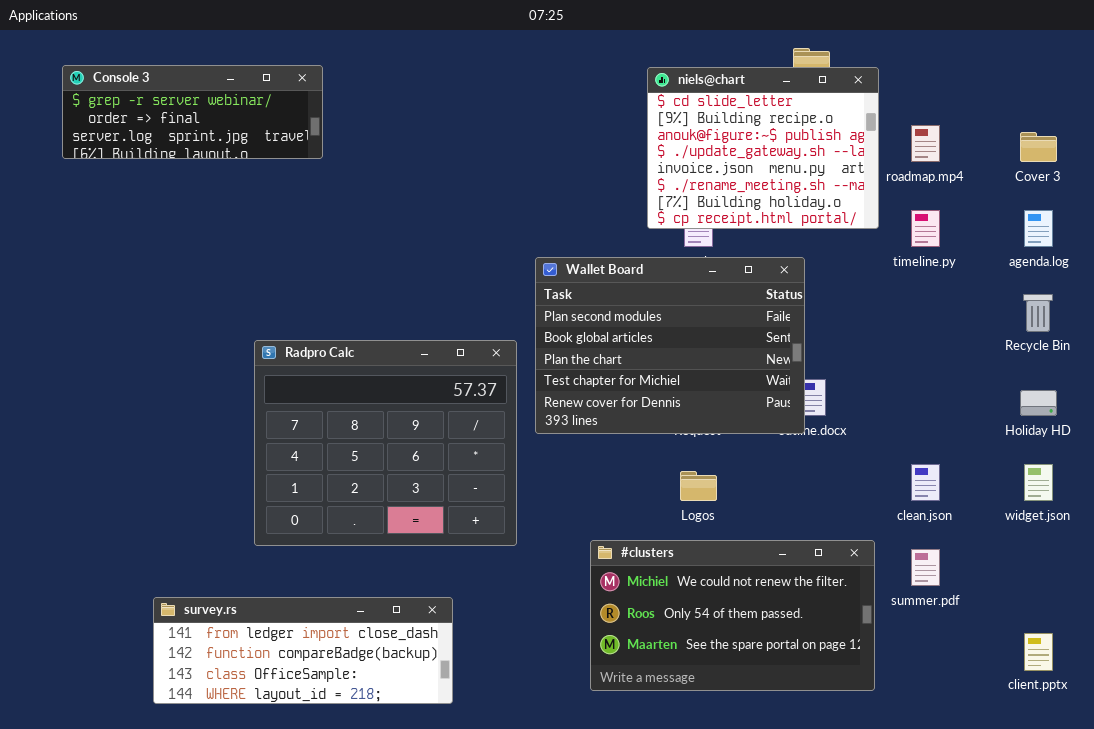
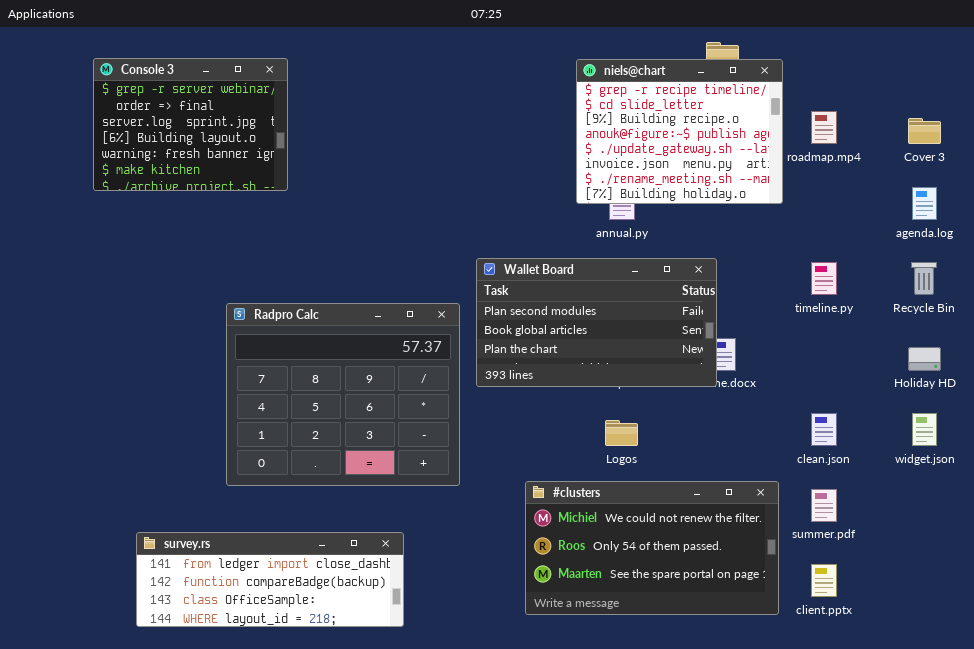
Console 3: [62,65,323,159] -> [93,58,288,191], resized
niels@chart: [647,67,879,229] -> [576,59,783,204], scrolled up 1 row
timeline.py: [911,210,940,247] -> [811,262,837,295], moved
Wallet Board: [535,257,805,434] -> [476,258,717,387], resized
client.pptx: [1024,633,1053,671] -> [811,564,837,597], moved

